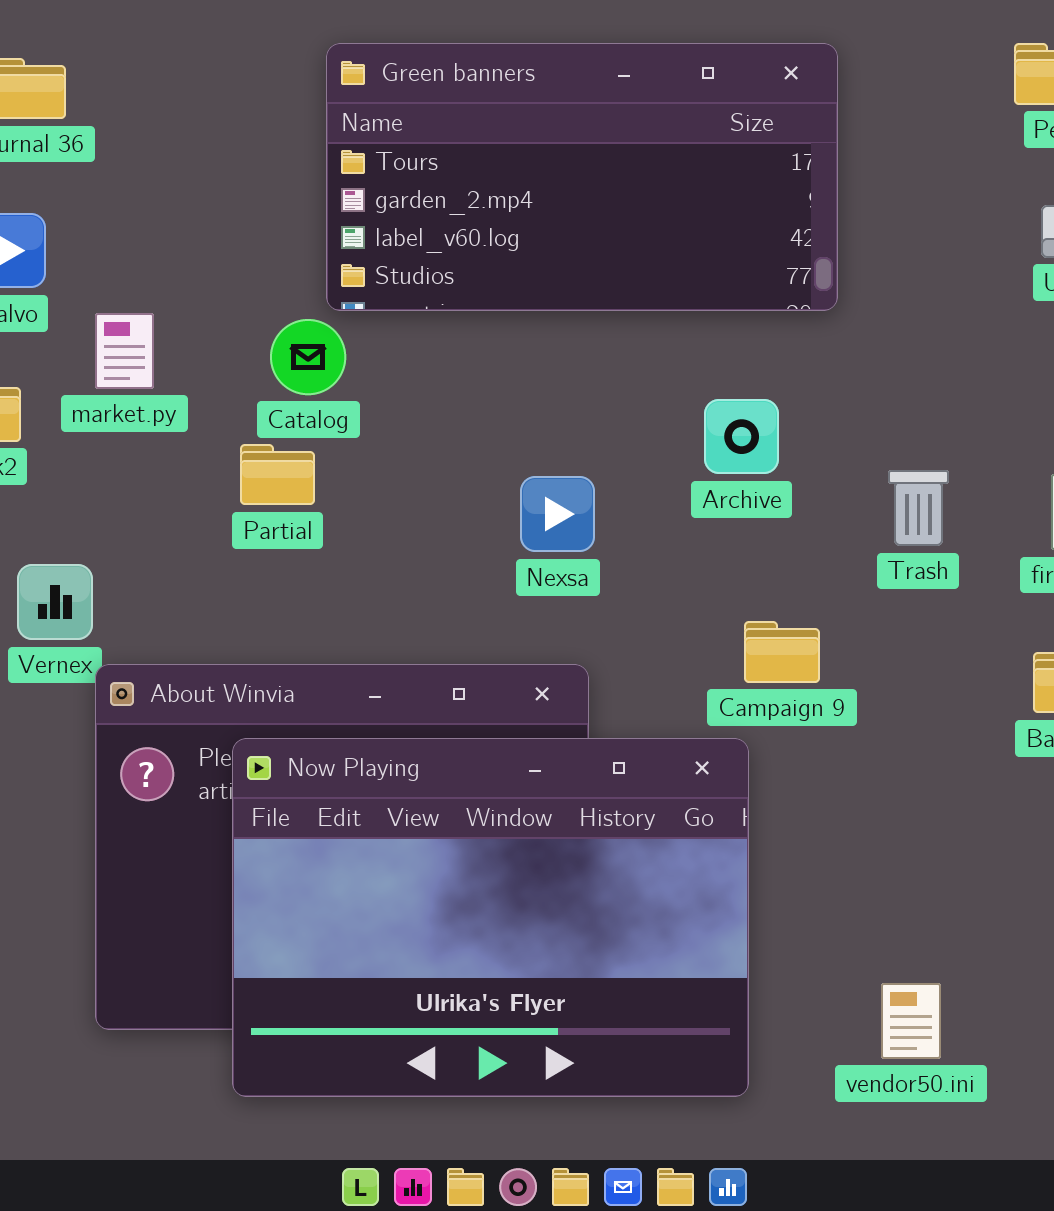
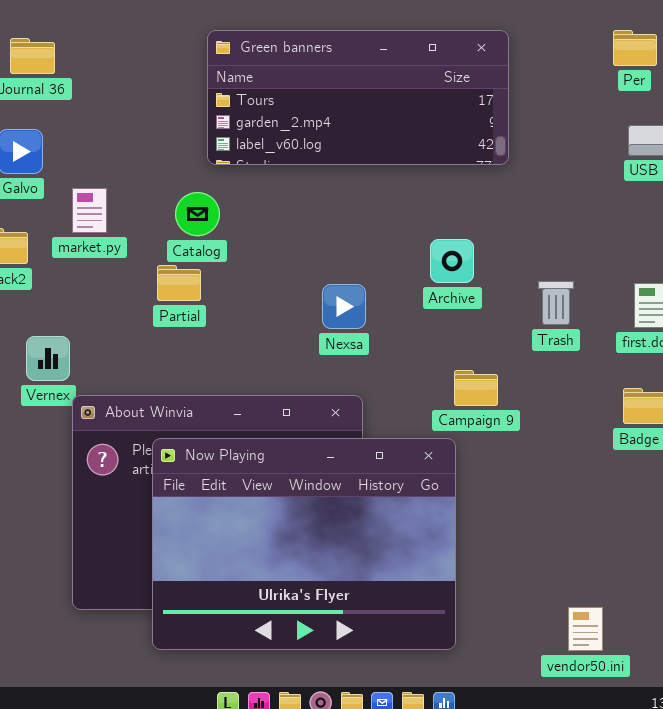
Green banners: [326,43,838,311] -> [207,30,509,165], resized
vendor50.ini: [881,983,941,1059] -> [568,607,603,651], moved

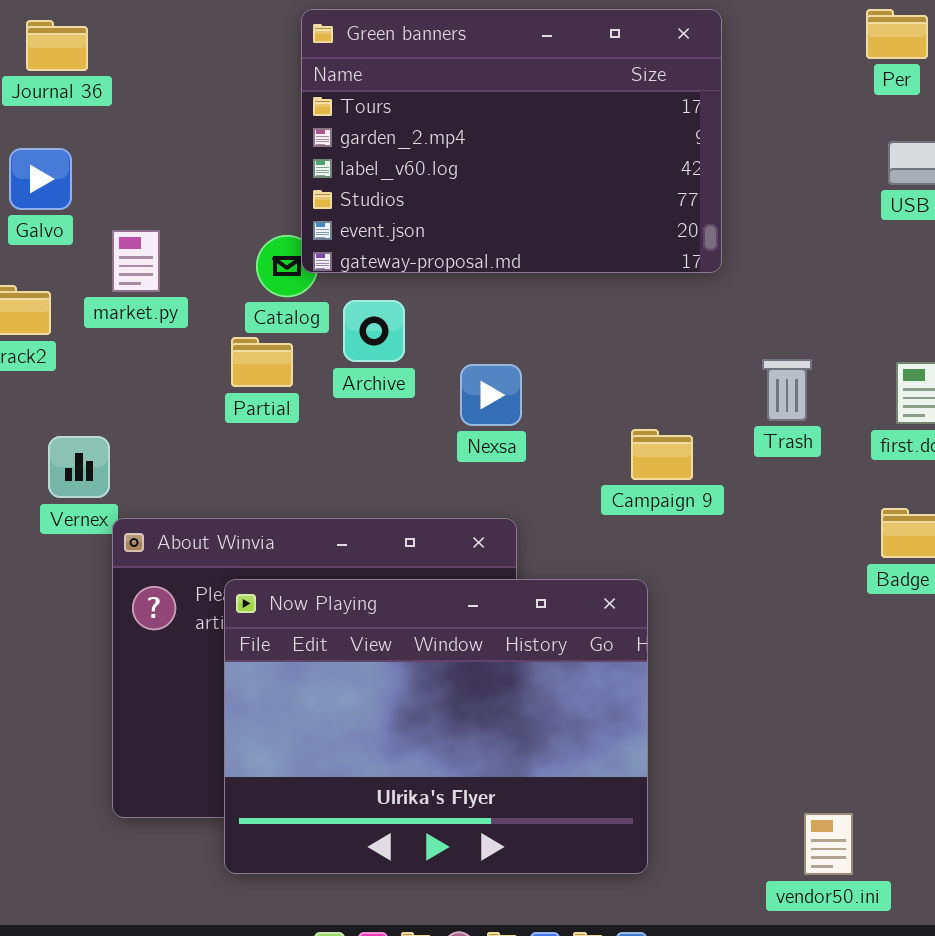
Green banners: [207,30,509,165] -> [301,9,722,273], resized
Archive: [430,239,474,283] -> [343,300,405,362], moved
Campaign 9: [454,370,498,406] -> [631,429,693,480], moved

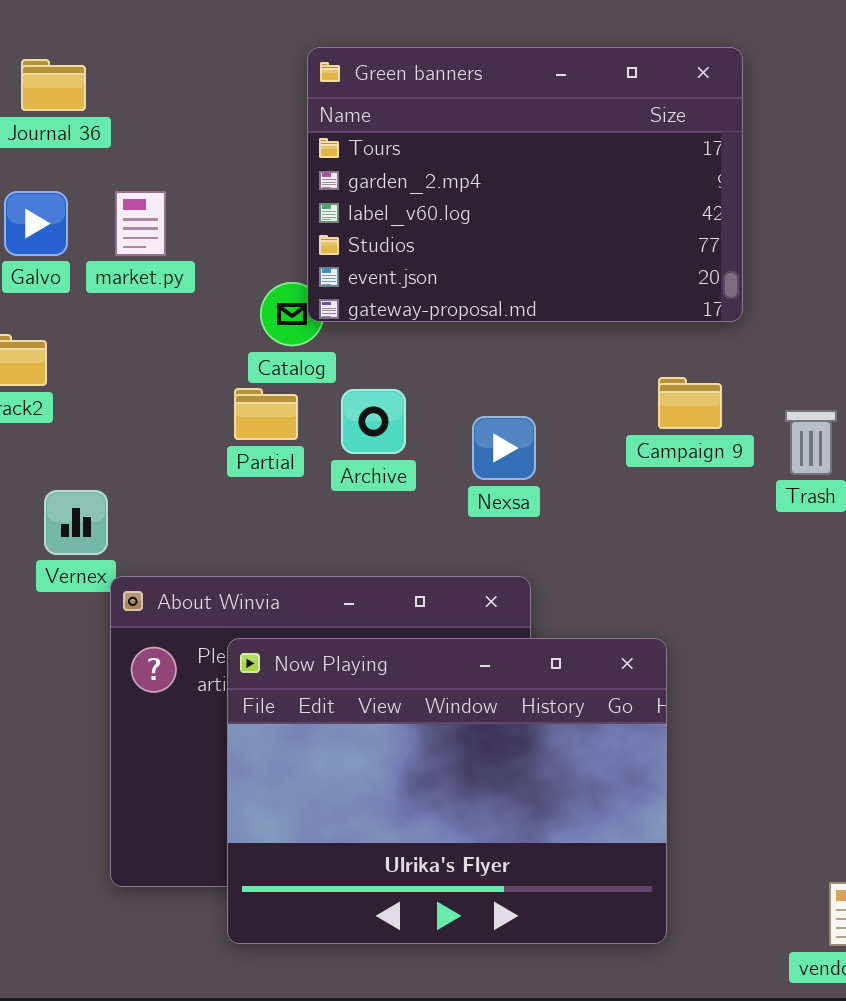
market.py: [112,230,160,292] -> [115,191,166,256], moved
Archive: [343,300,405,362] -> [341,389,406,454], moved
Campaign 9: [631,429,693,480] -> [658,377,722,429], moved

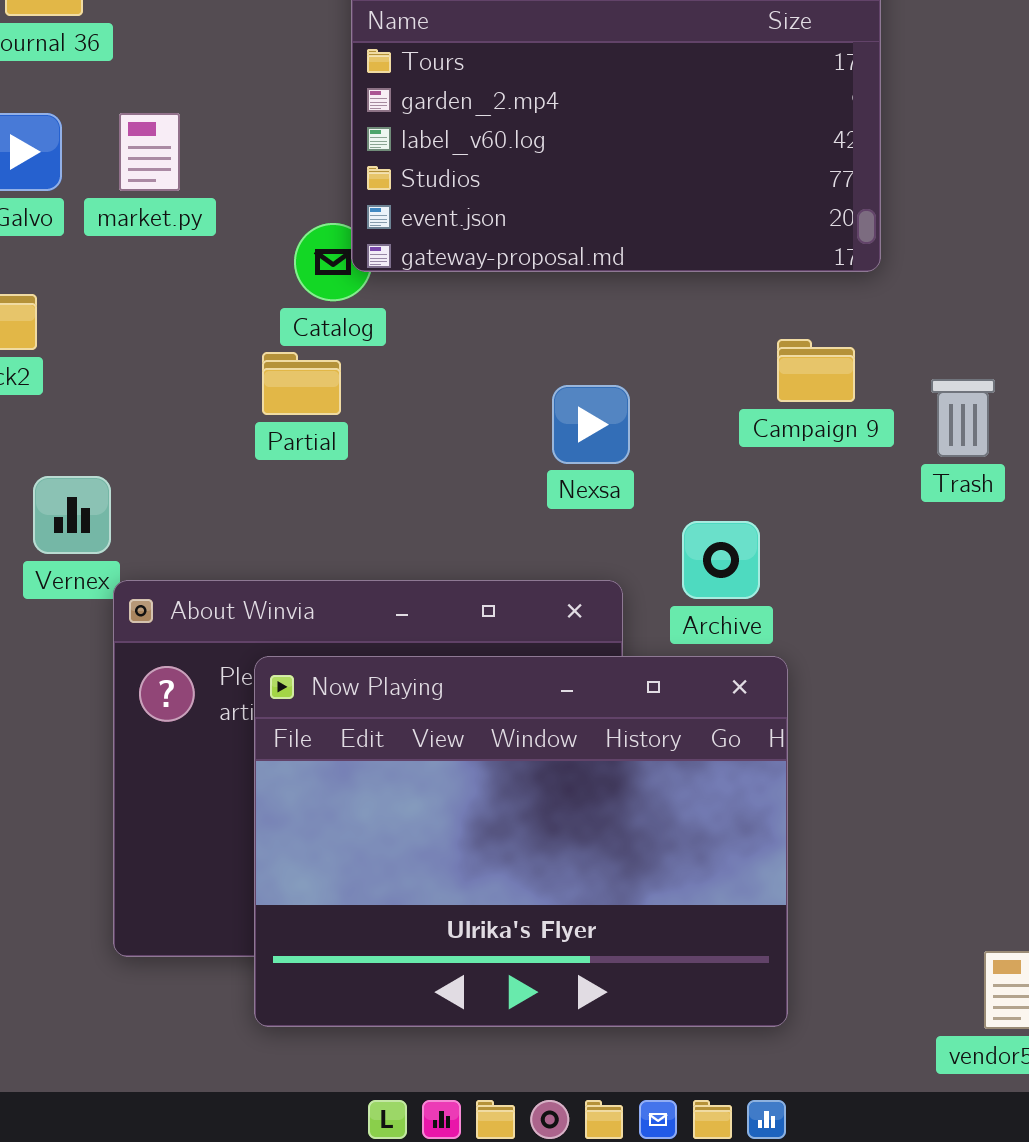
Archive: [341,389,406,454] -> [682,521,760,599], moved

